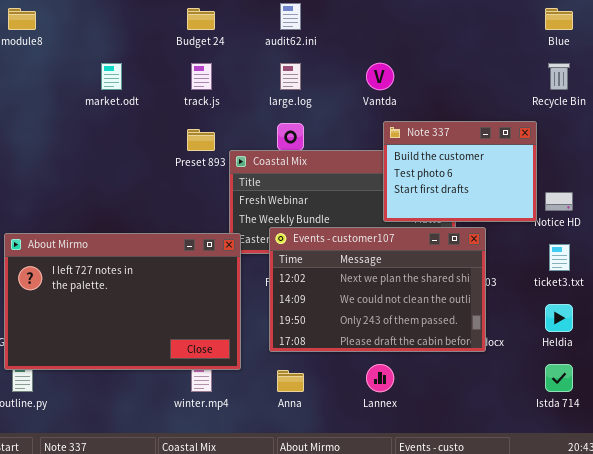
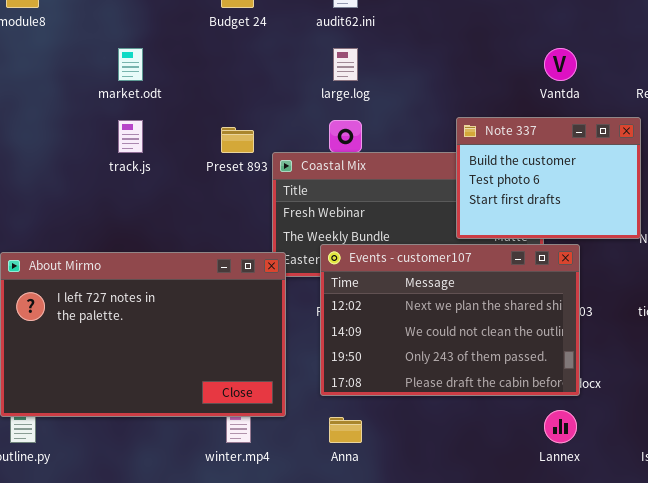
track.js: [191,63,212,90] -> [118,120,143,153], moved
Vantda: [366,63,394,90] -> [544,48,577,81], moved
Lannex: [366,364,394,392] -> [544,410,577,443], moved

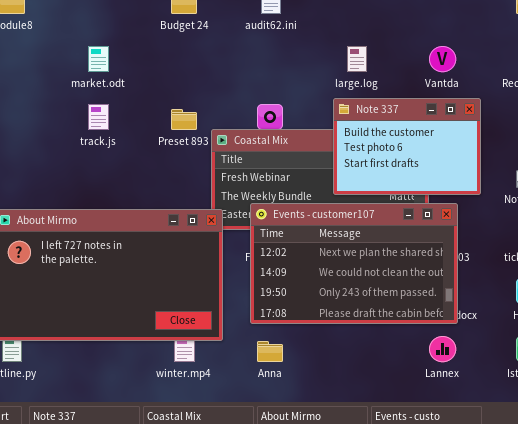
large.log: [333,48,358,81] -> [347,46,367,72], moved
Note 337: [456,117,641,239] -> [333,98,481,195], moved

